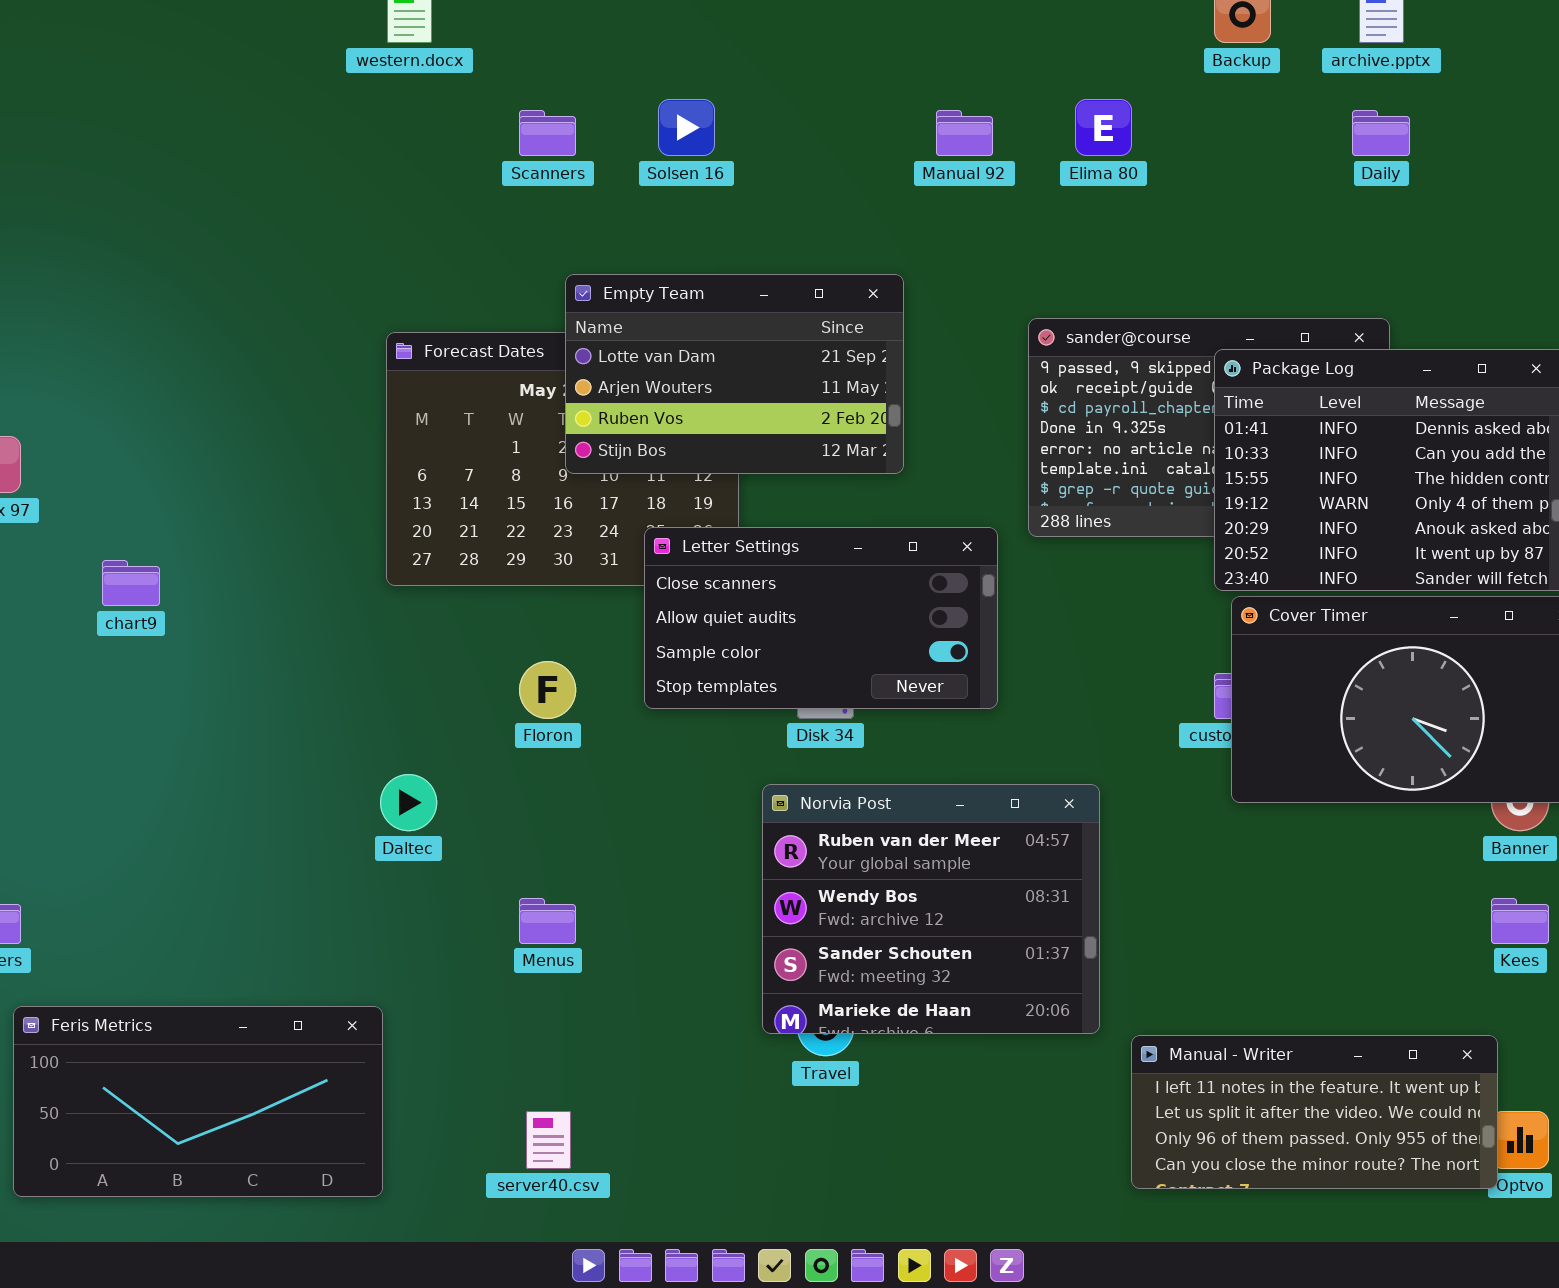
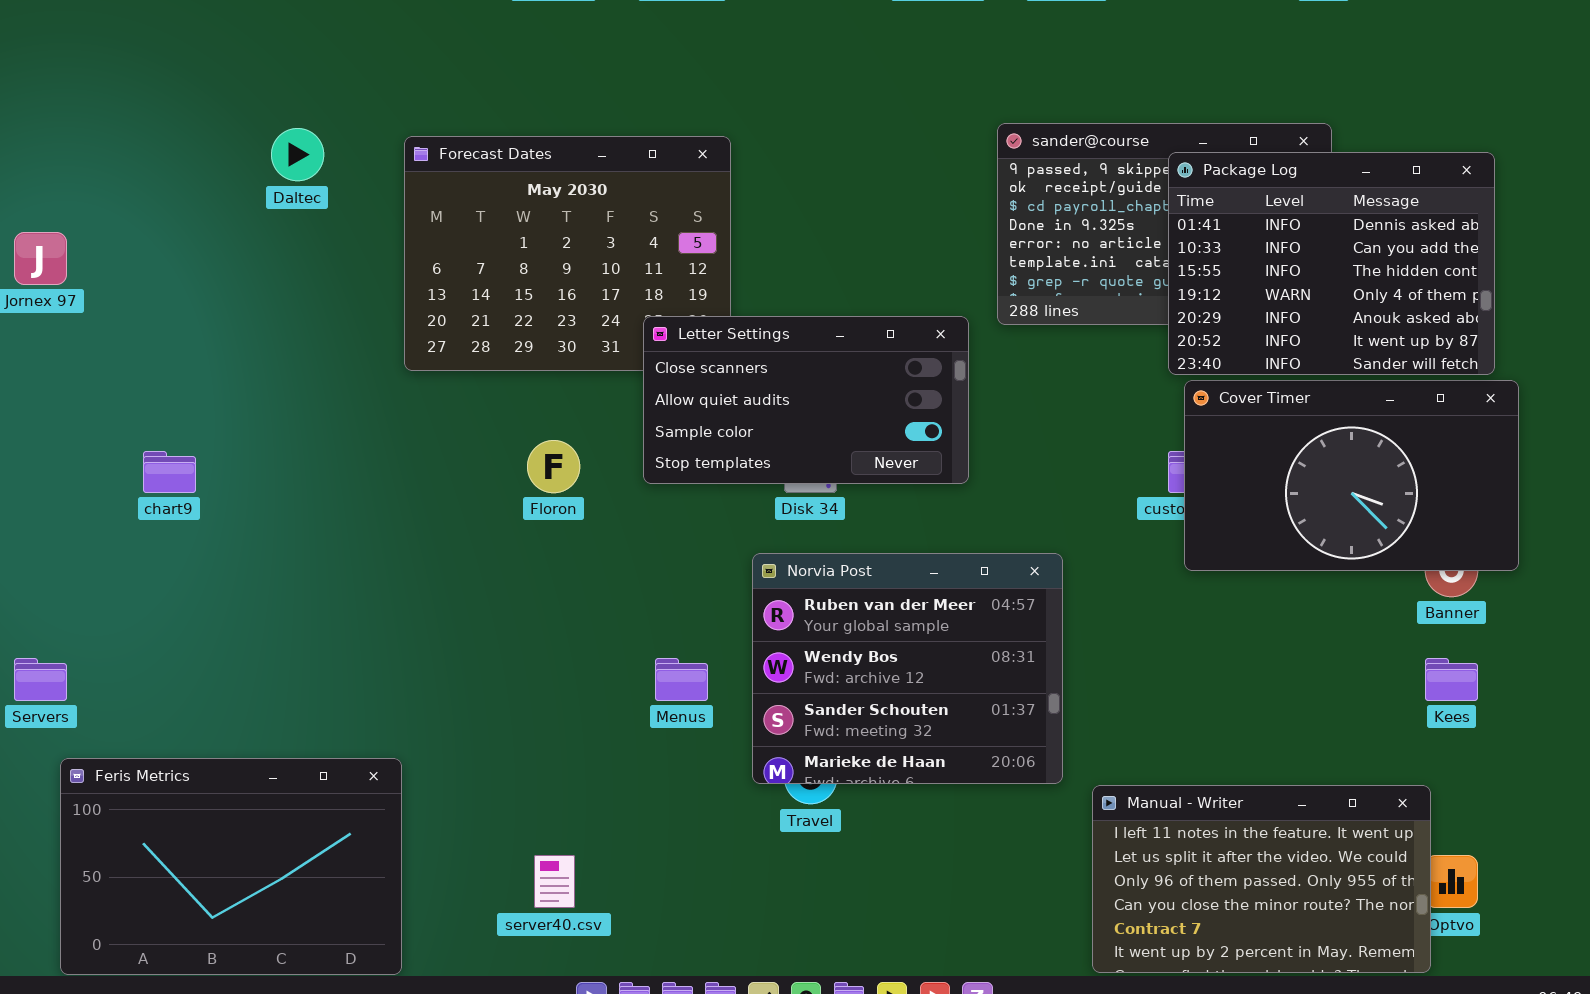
Empty Team: [565,274,904,474] -> none, closed
chart9: [102,560,160,606] -> [143,451,196,493], moved
Daltec: [380,774,437,831] -> [271,128,324,181], moved
Menus: [519,898,576,944] -> [655,658,708,701], moved
Feris Metrics: [13,1006,383,1197] -> [60,758,402,975], resized
Manual - Writer: [1131,1035,1498,1189] -> [1092,785,1431,973], resized

